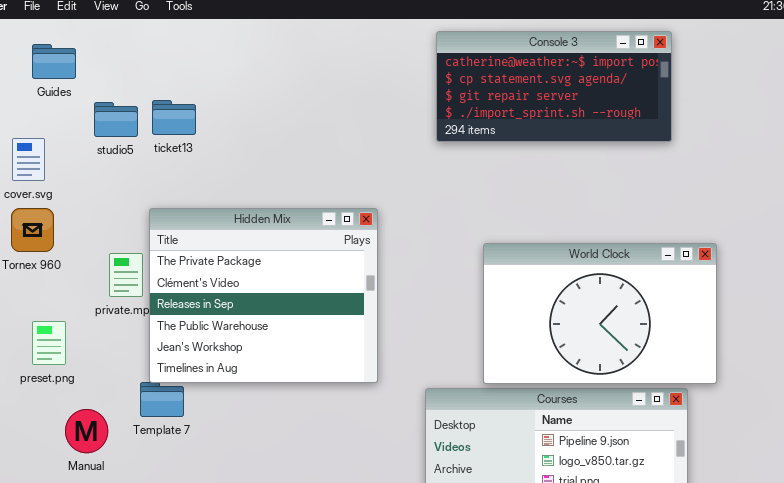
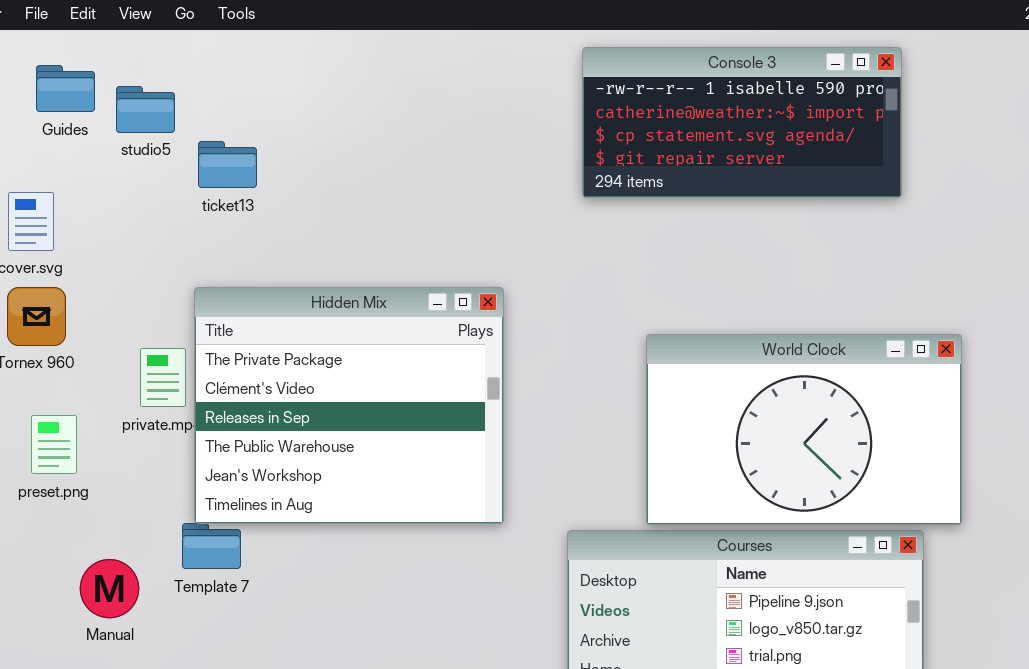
Console 3: [436,31,672,142] -> [582,47,902,198], scrolled up 1 row
studio5: [94,102,138,137] -> [116,86,175,133], moved
preset.png: [32,321,66,365] -> [31,415,77,474], moved

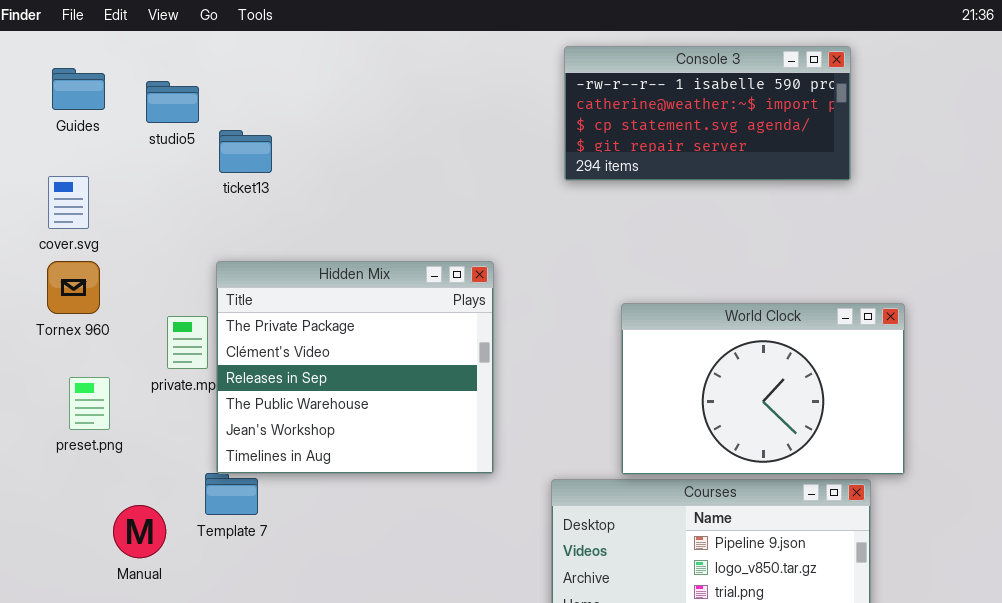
Guides: [36,65,95,112] -> [52,68,105,110], moved

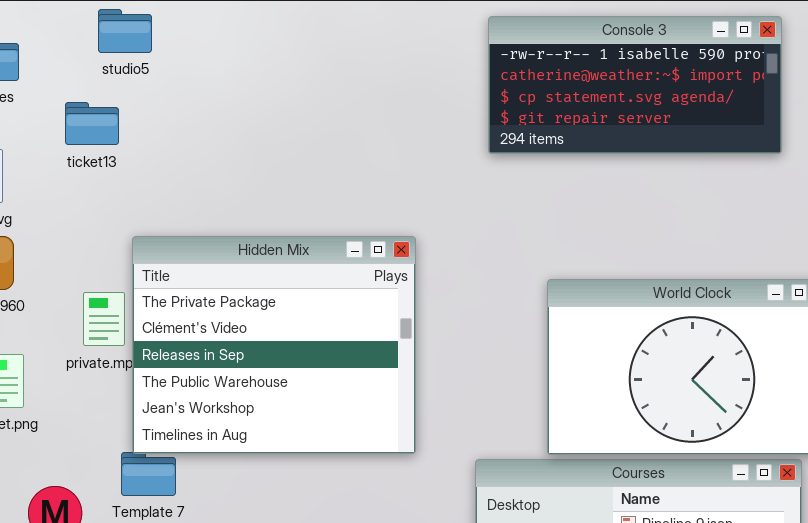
studio5: [146,81,199,123] -> [98,9,152,53], moved
ticket13: [219,130,272,173] -> [65,102,119,145], moved

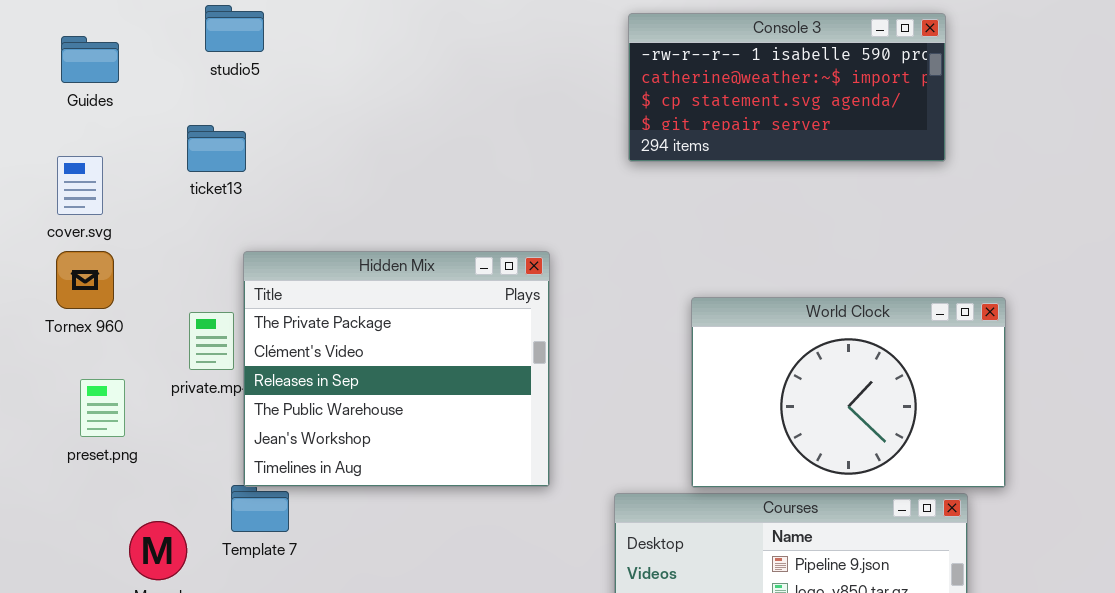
ticket13: [65,102,119,145] -> [187,125,246,172], moved

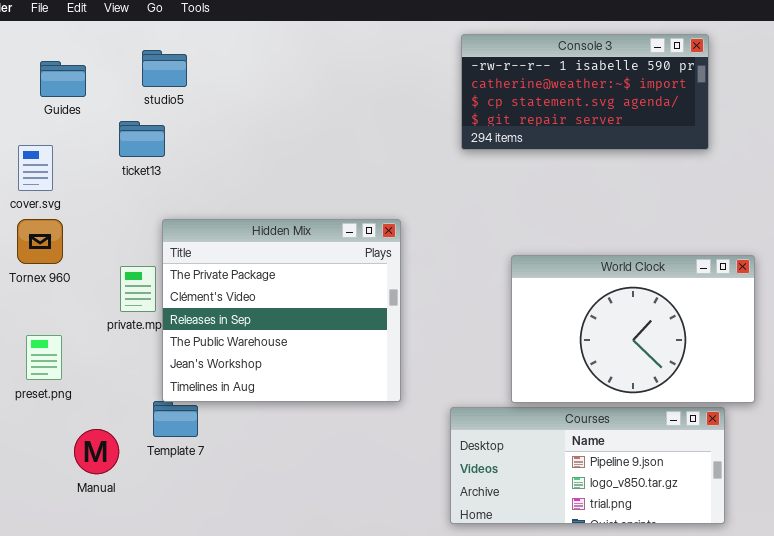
studio5: [205,5,264,52] -> [142,50,187,87], moved
Guides: [61,36,119,83] -> [40,61,86,97], moved
preset.png: [80,379,125,437] -> [26,335,62,380], moved

